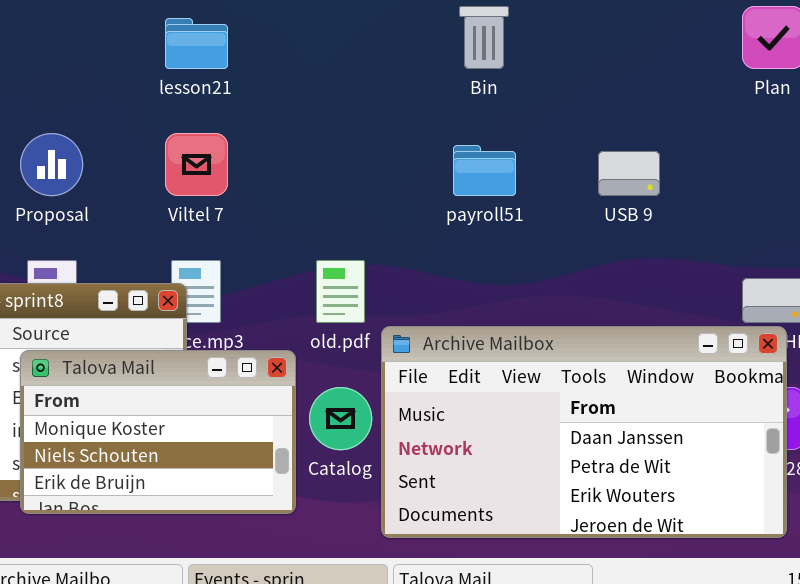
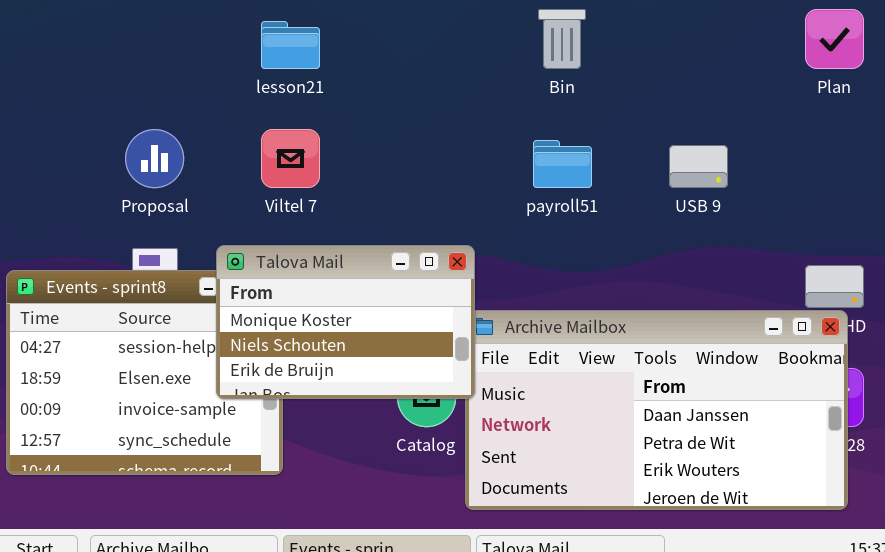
Talova Mail: [20,350,296,514] -> [216,245,475,399], moved

